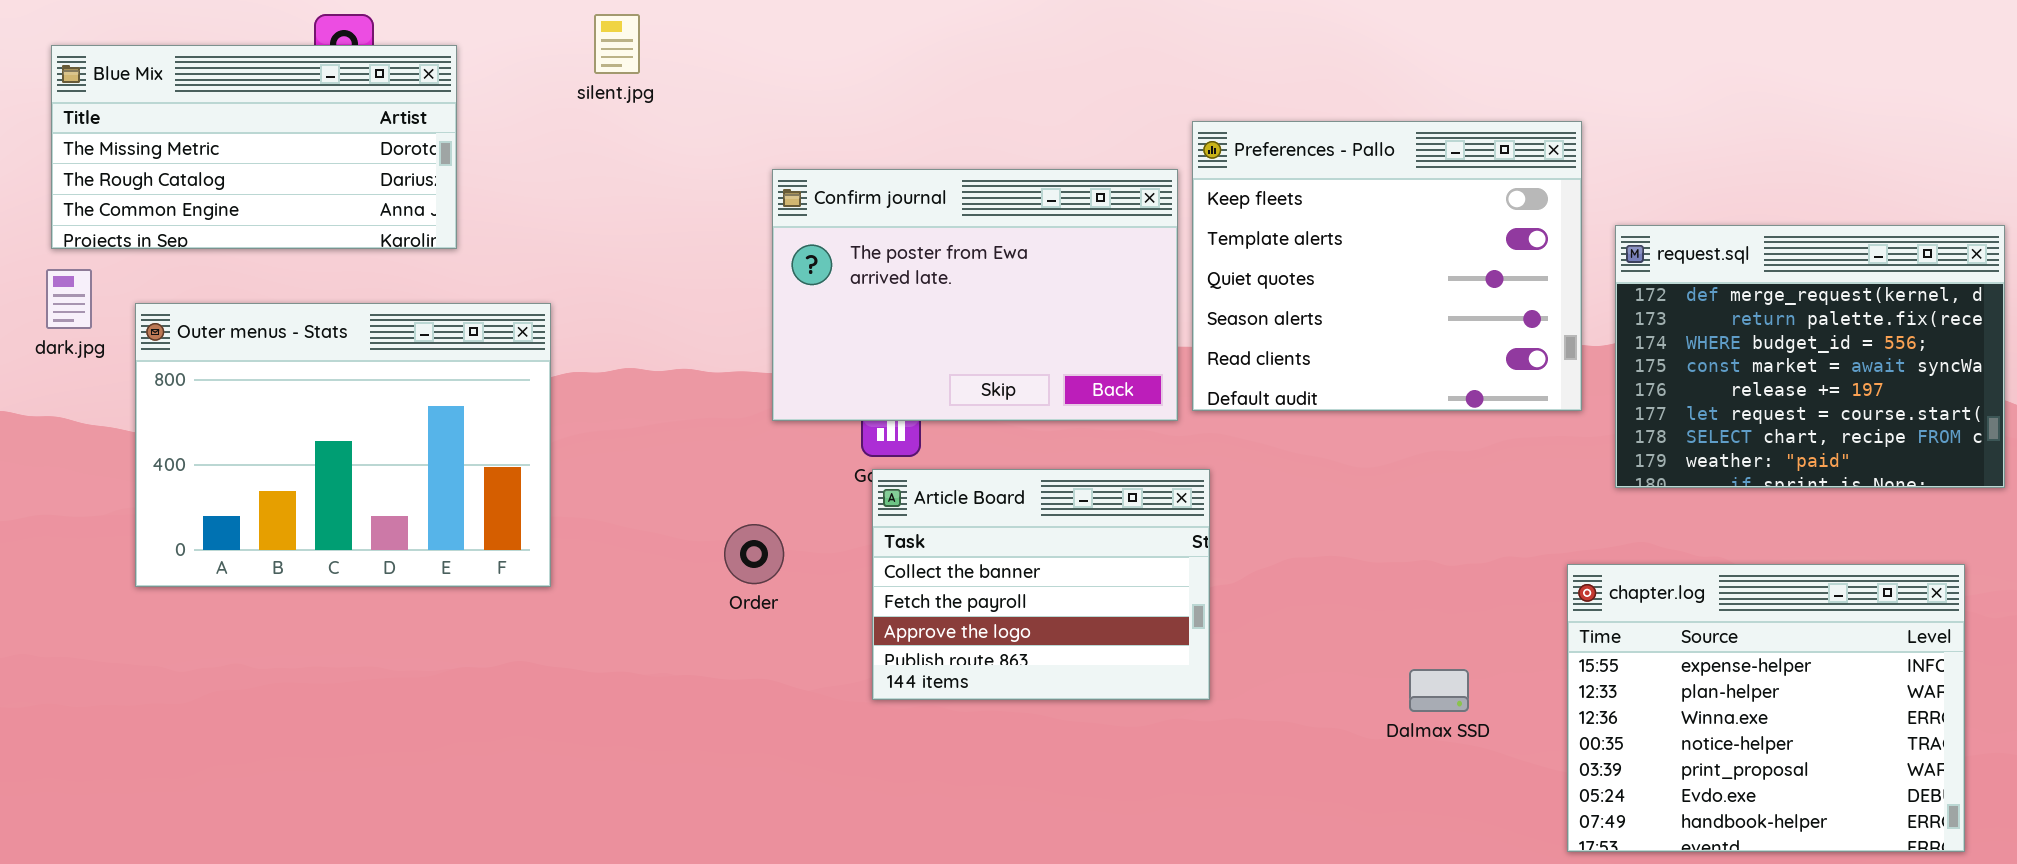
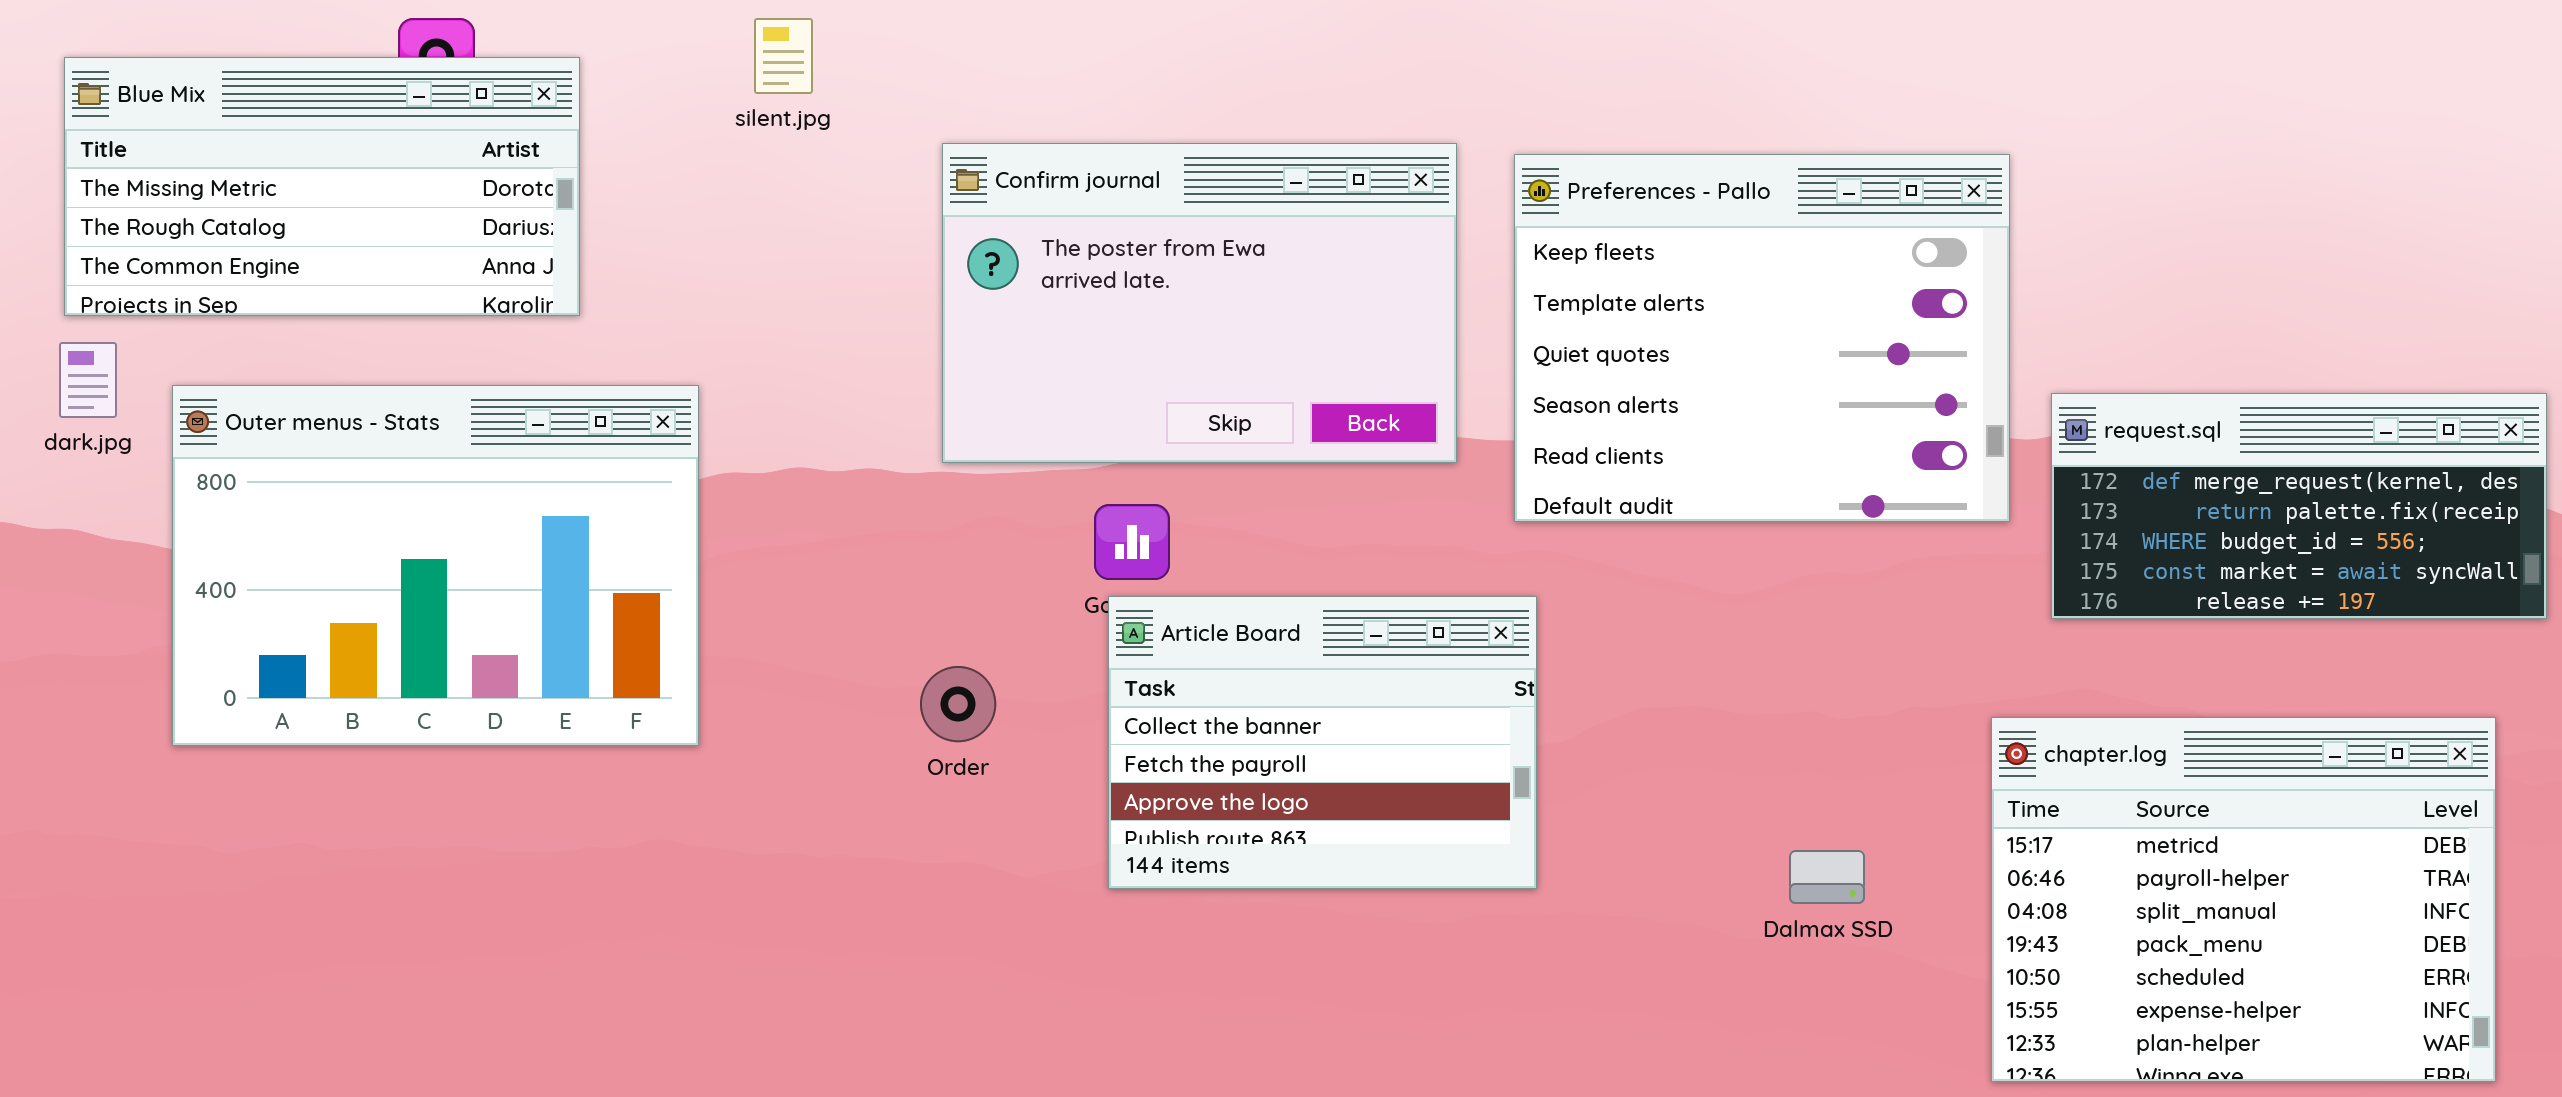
Confirm journal: [772,169,1178,421] -> [942,143,1457,463], moved
request.sql: [1615,225,2005,488] -> [2051,393,2547,619], resized
chapter.log: [1567,564,1965,852] -> [1991,717,2496,1082], scrolled up 5 rows

